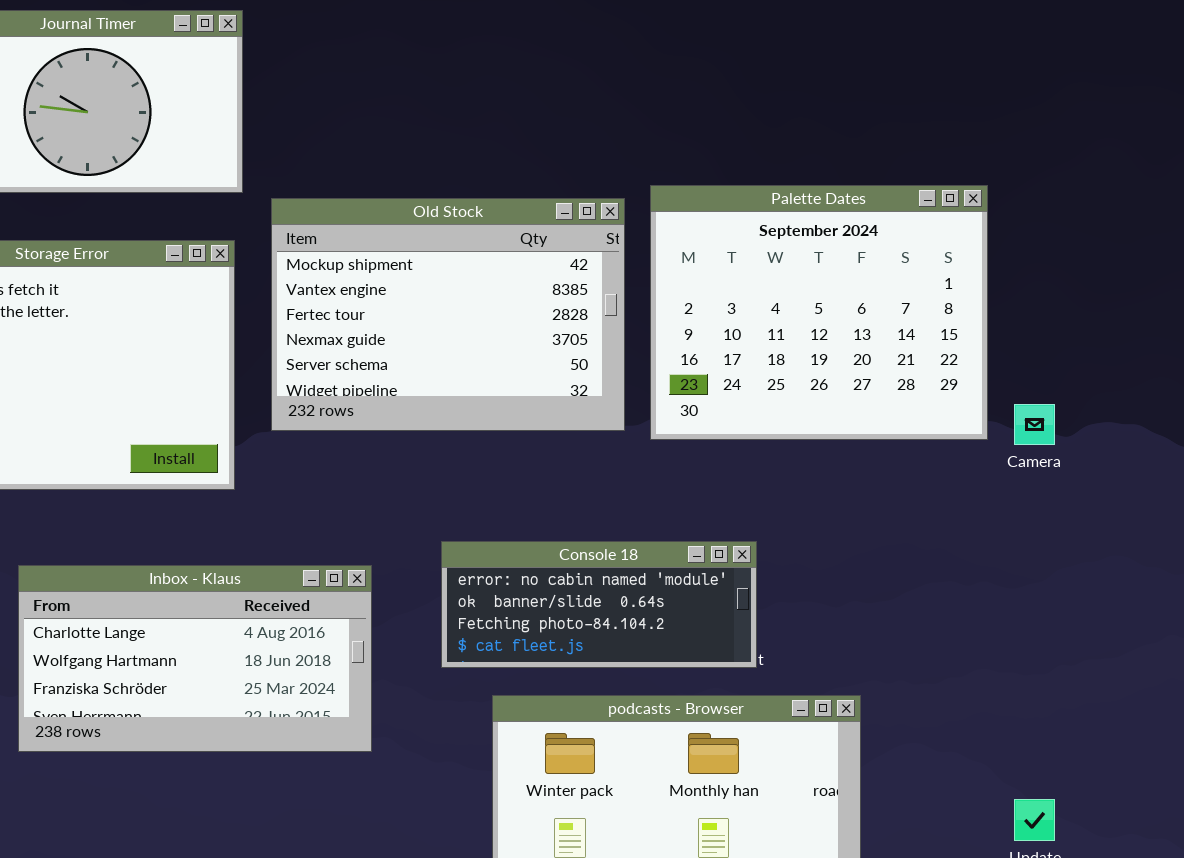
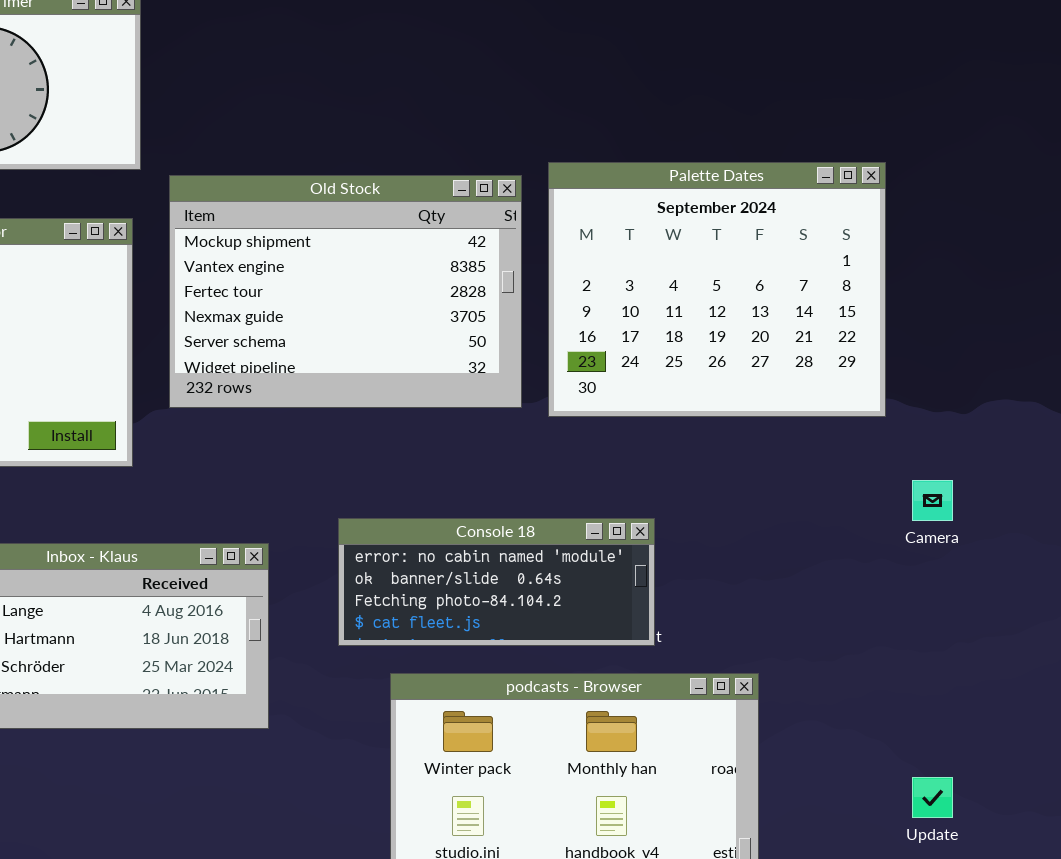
Camera: [1014,404,1055,445] -> [912,480,953,521], moved

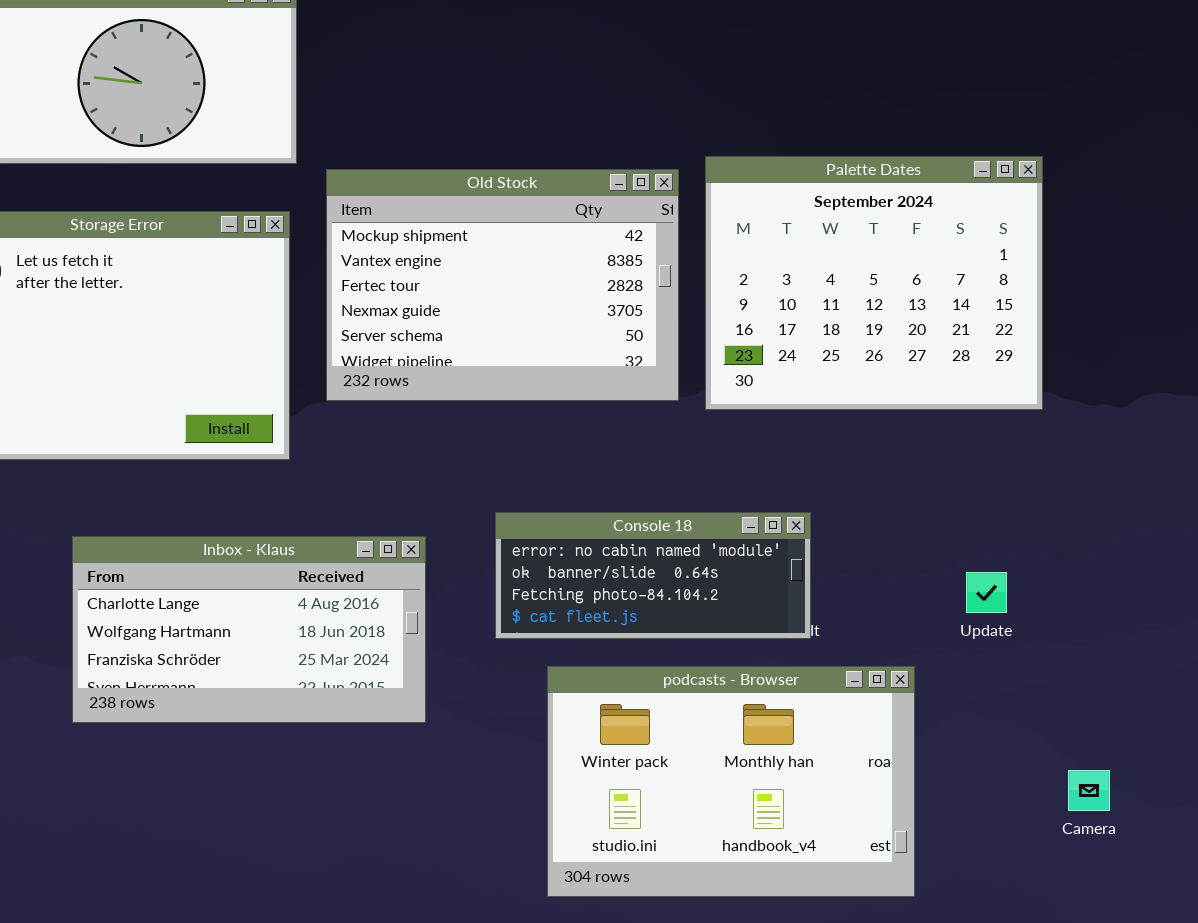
Camera: [912,480,953,521] -> [1068,770,1110,811], moved
Update: [912,777,953,818] -> [966,572,1007,613], moved

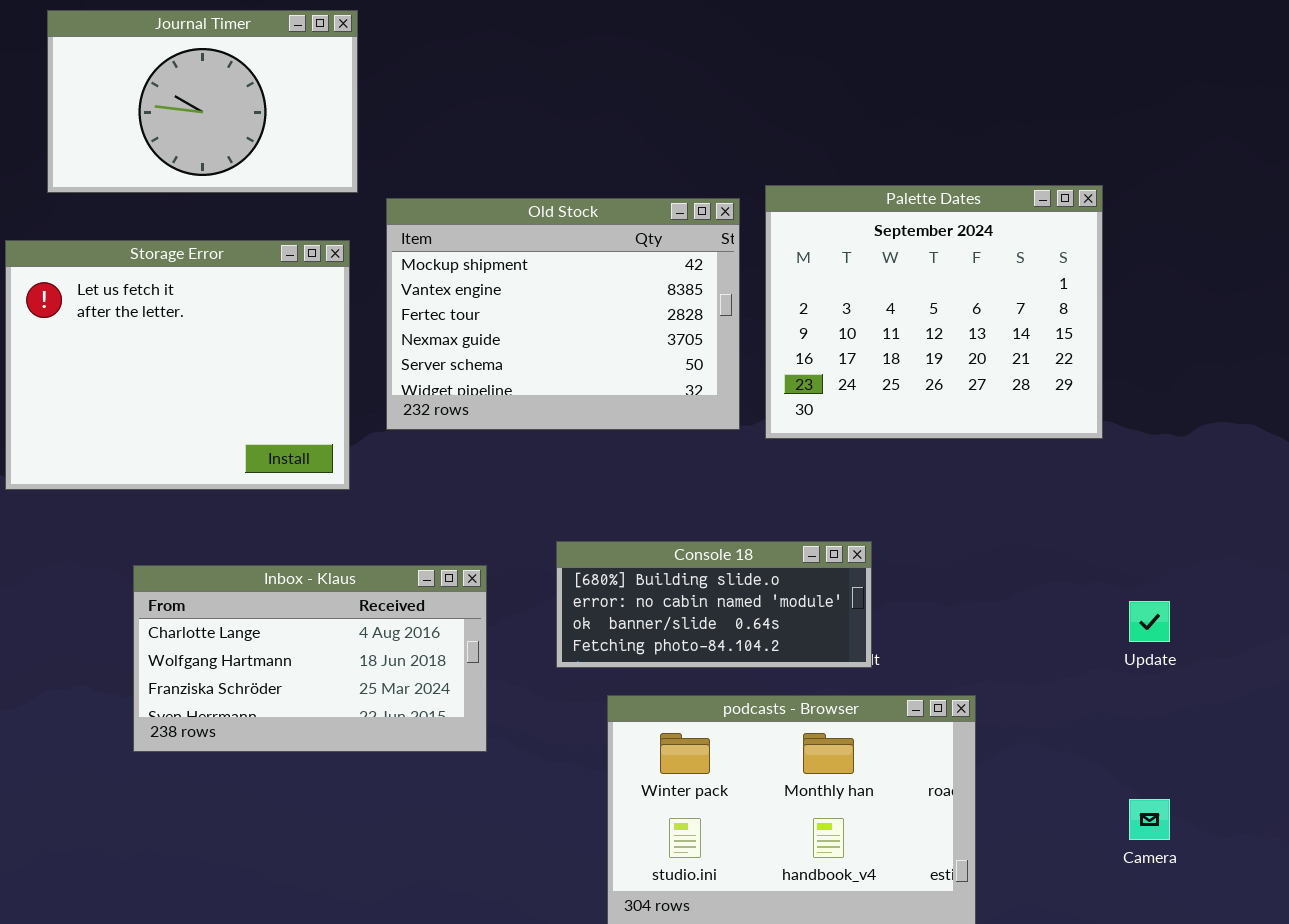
Console 18: [495,512,811,639] -> [556,541,872,668], scrolled up 1 row
Update: [966,572,1007,613] -> [1129,601,1170,642], moved

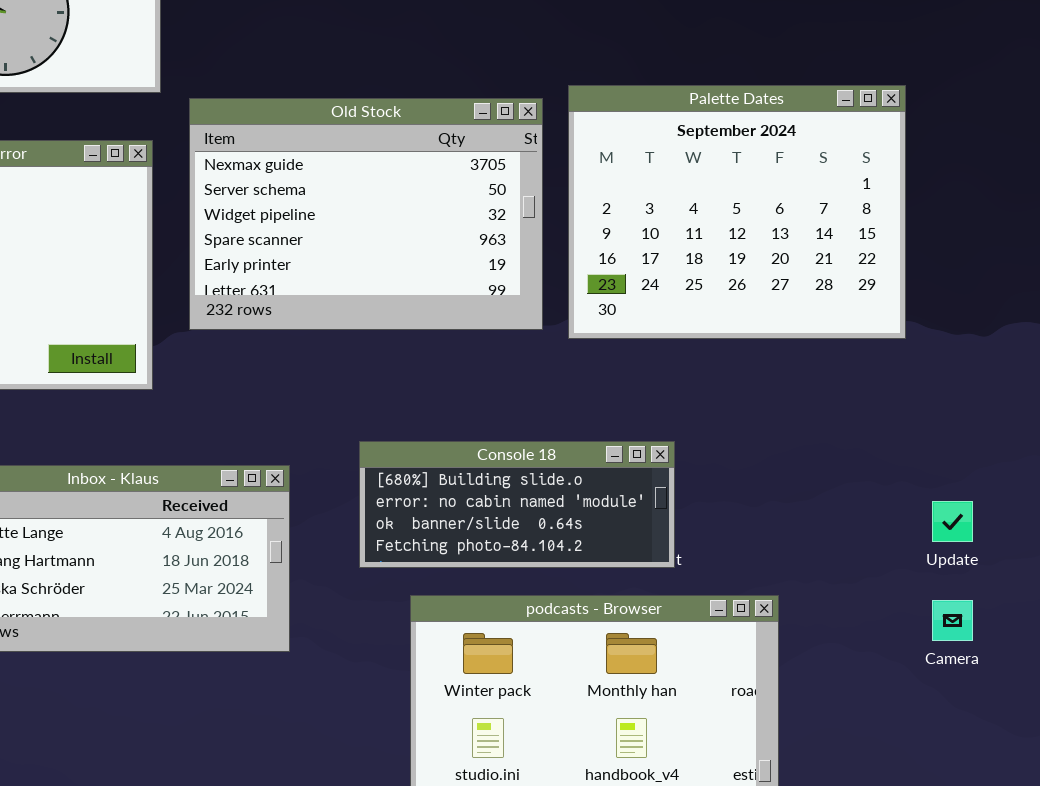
Old Stock: [386,198,740,430] -> [189,98,543,330], scrolled down 3 rows
Camera: [1129,799,1170,840] -> [932,600,973,641], moved

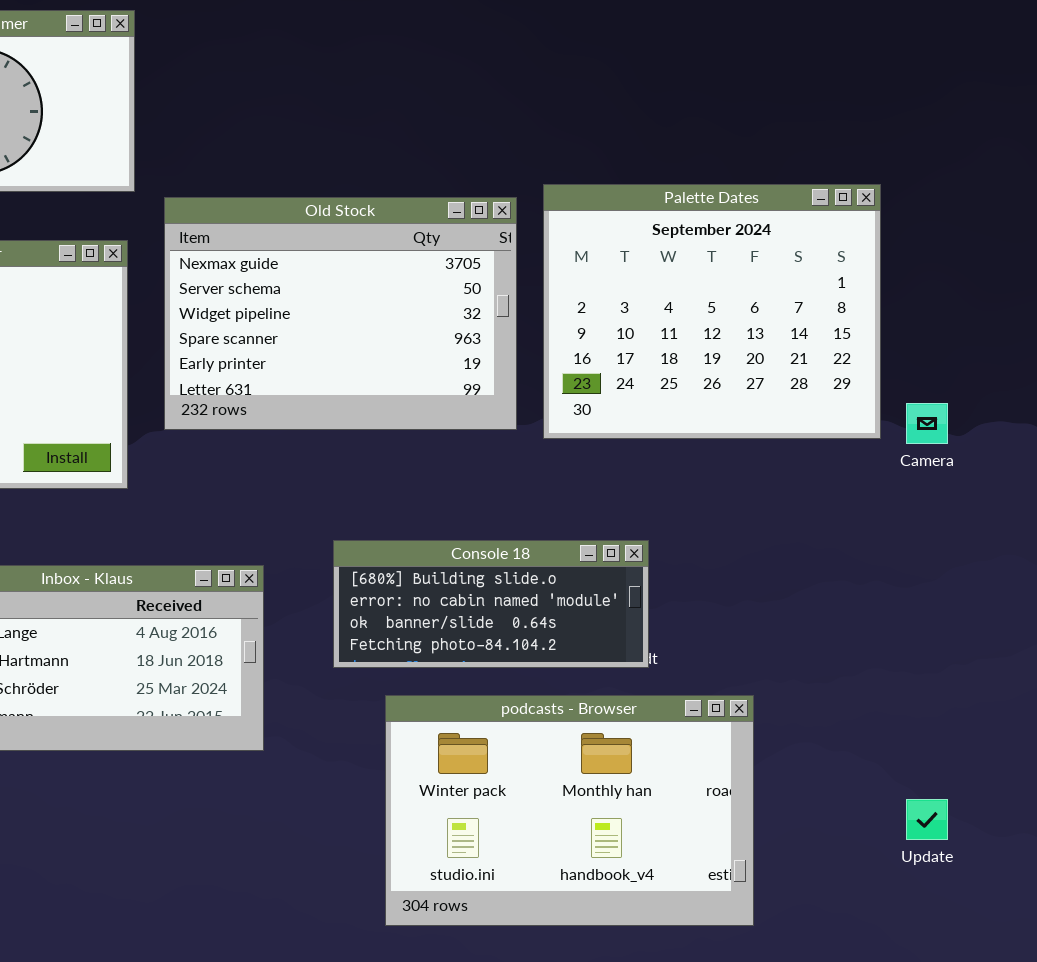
Update: [932,501,973,542] -> [906,799,948,840], moved
Camera: [932,600,973,641] -> [906,403,948,444], moved

